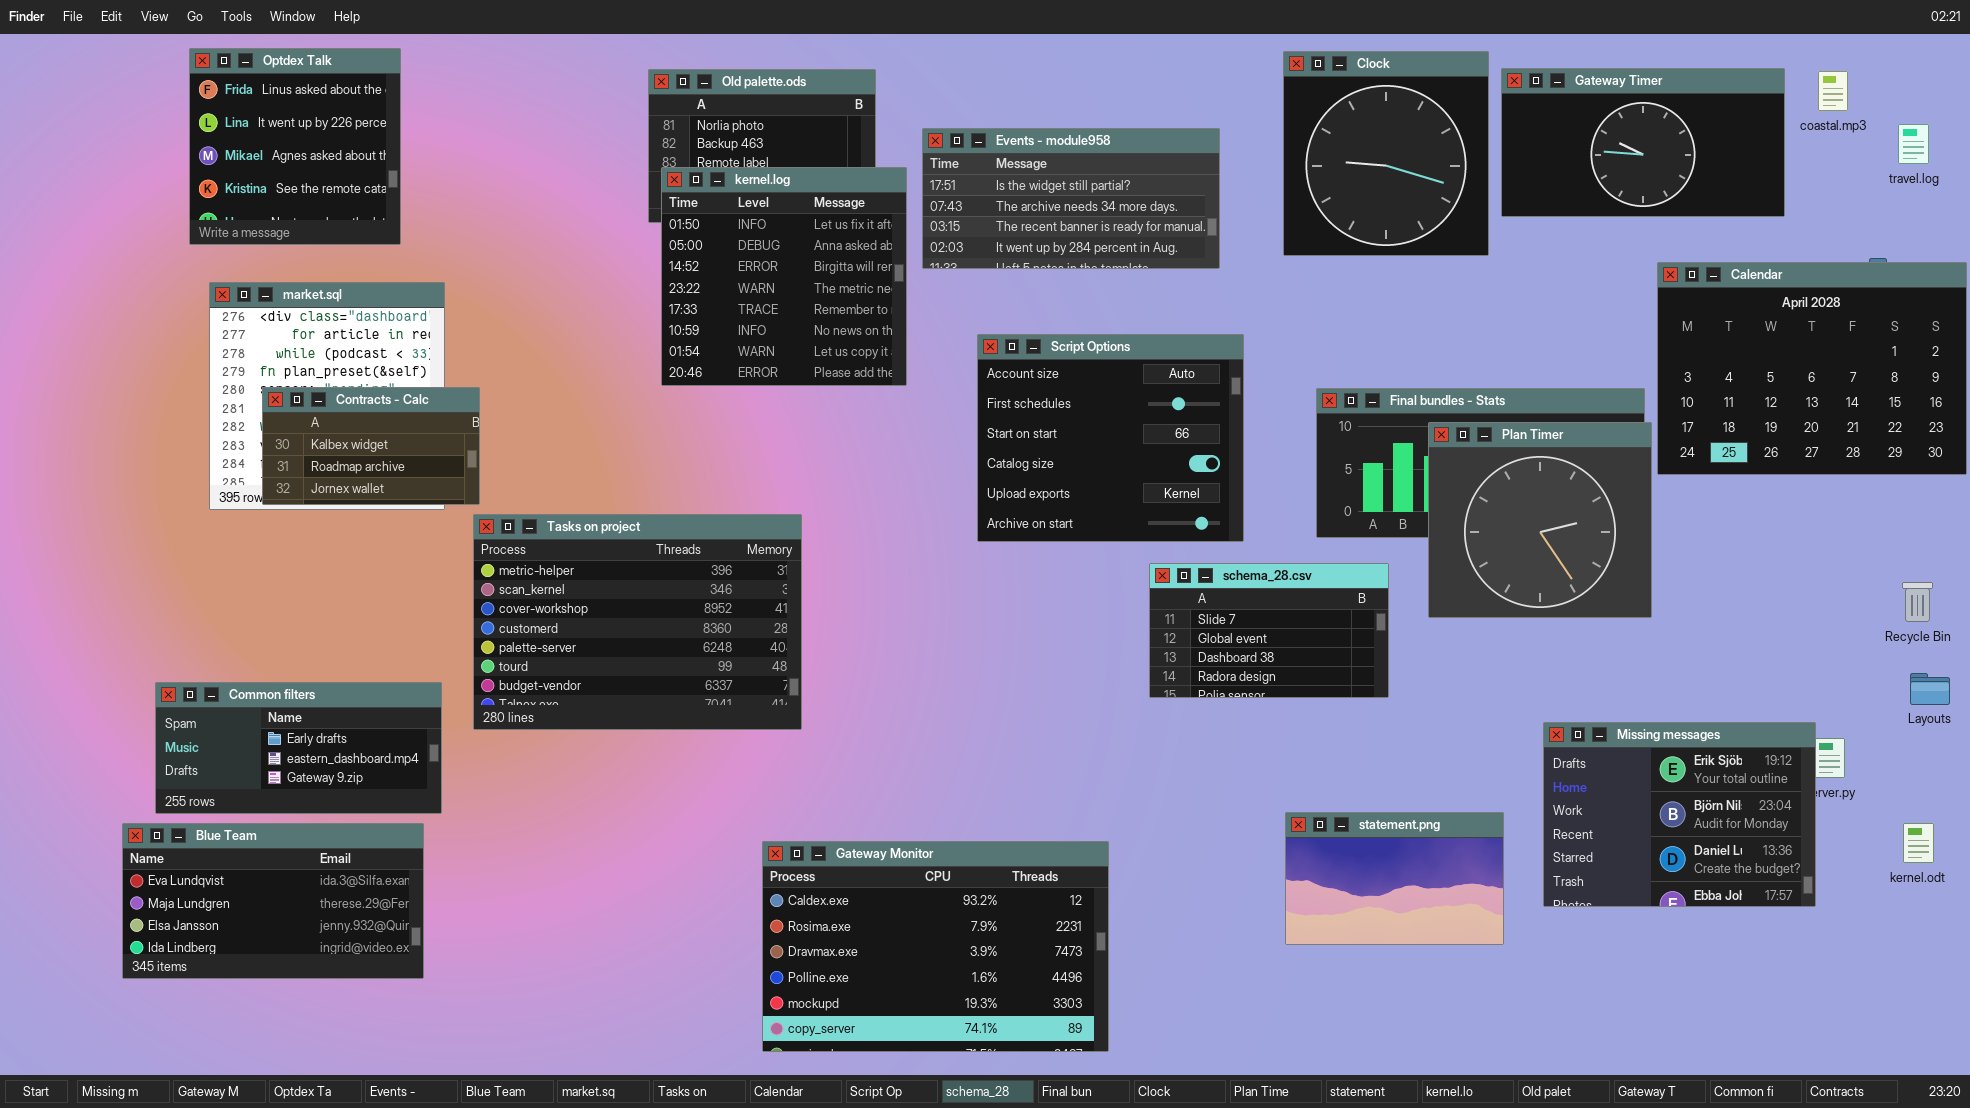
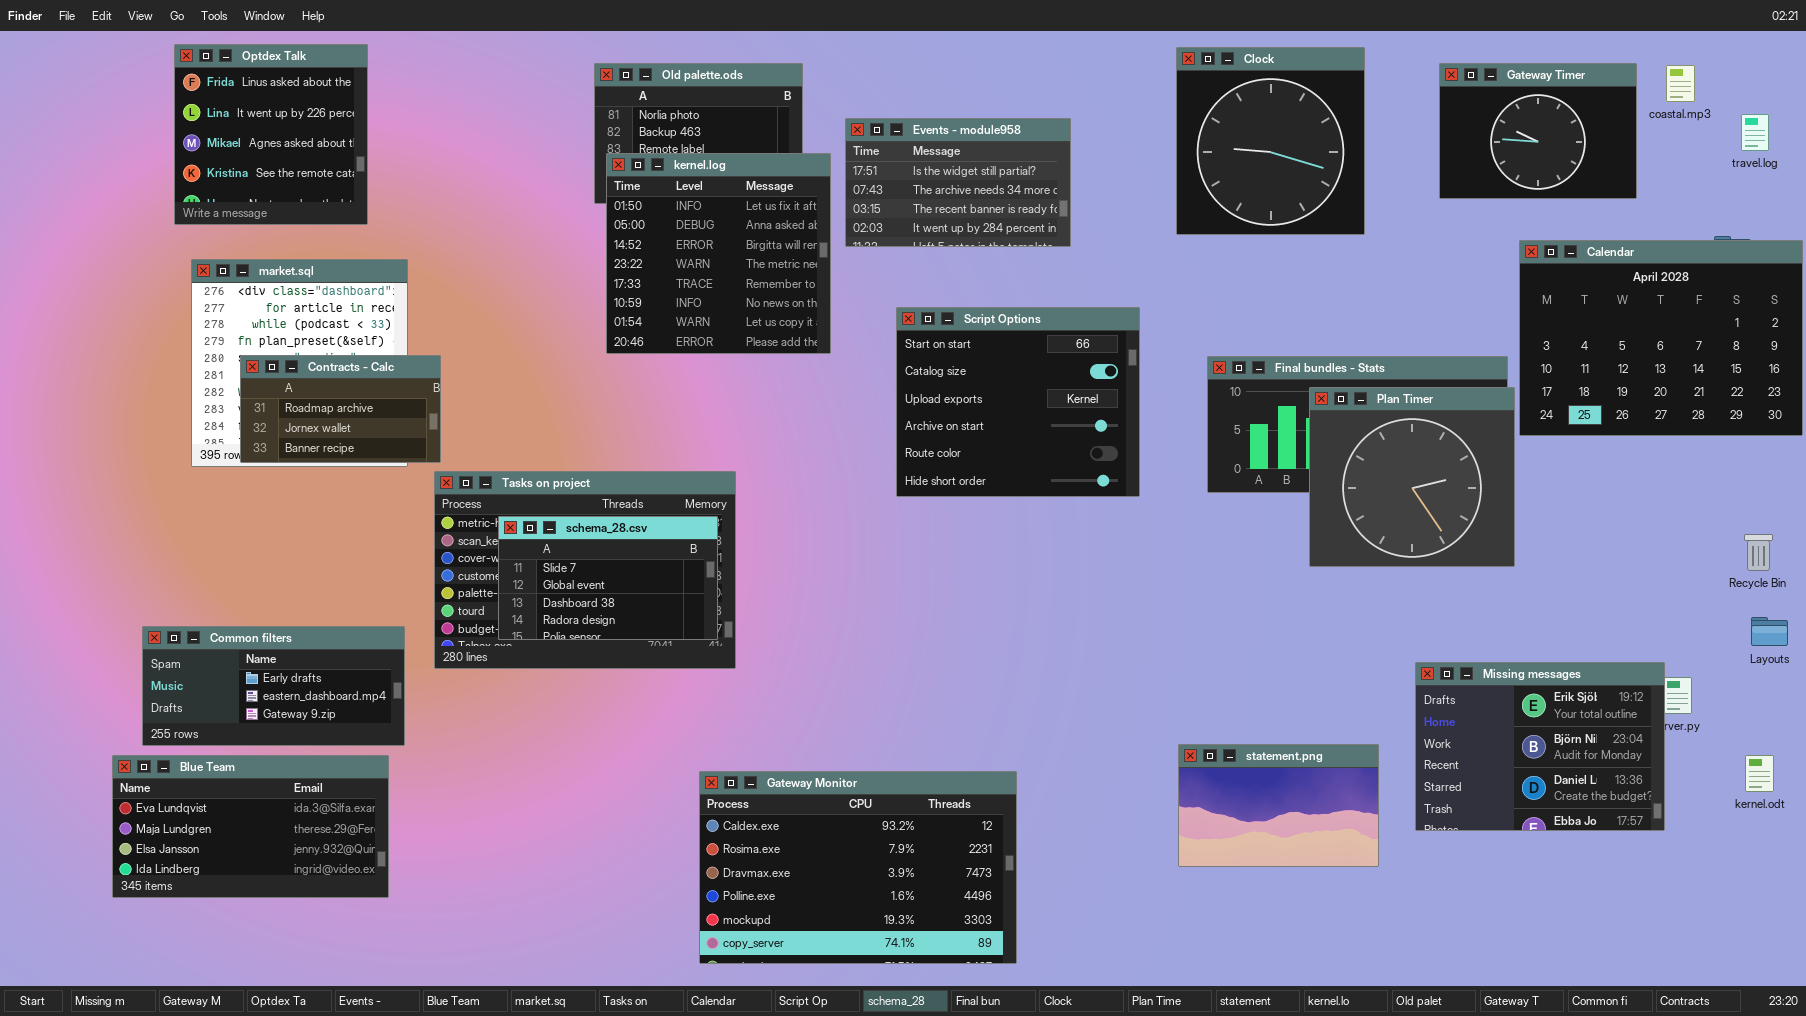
Gateway Timer: [1501,68,1785,217] -> [1439,63,1637,199], resized
Events - module958: [922,128,1220,269] -> [845,118,1071,247], resized
Script Options: [977,334,1244,542] -> [896,307,1140,497], scrolled down 2 rows
Contracts - Calc: [262,387,480,505] -> [240,355,441,463], scrolled down 1 row
schema_28.csv: [1149,563,1389,698] -> [498,516,718,640], moved

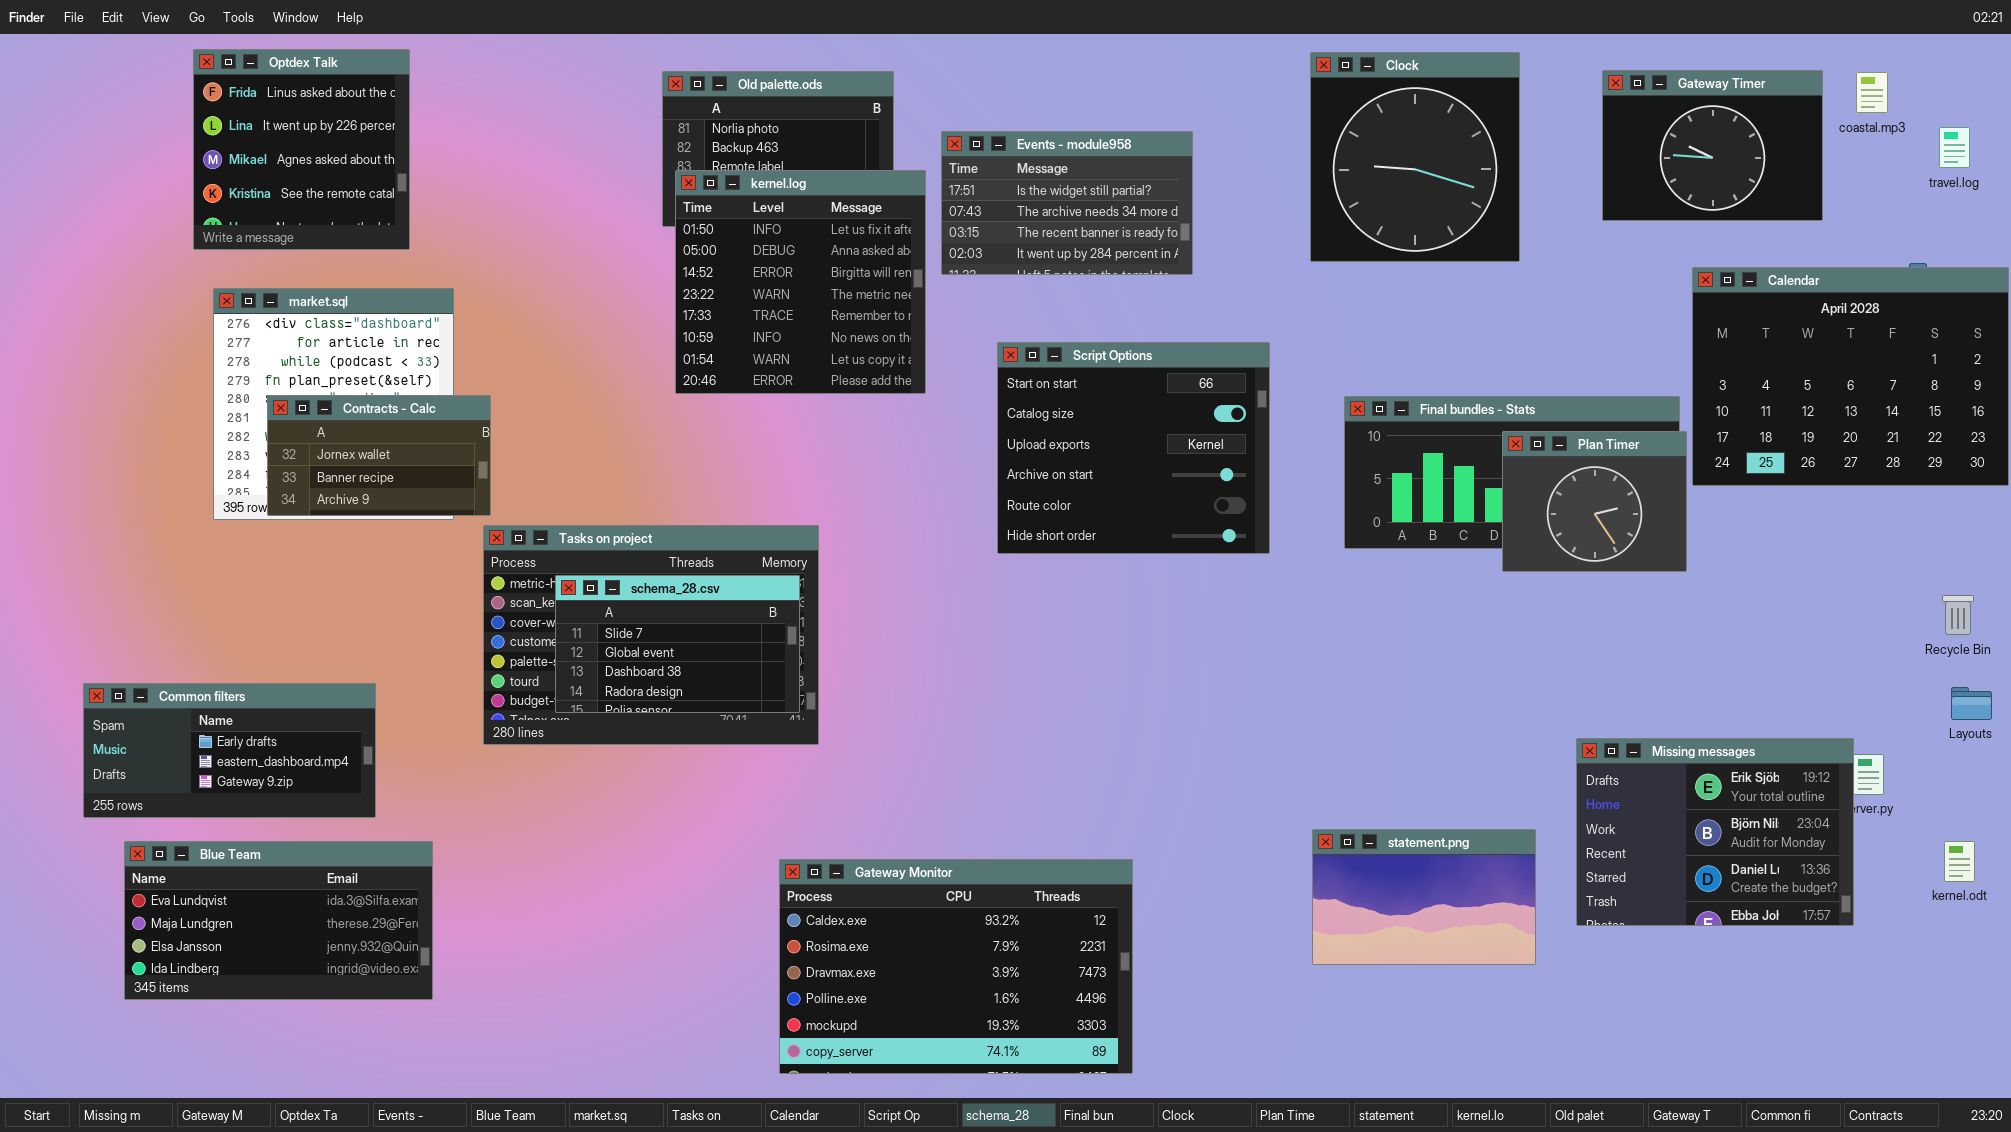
Contracts - Calc: [240,355,441,463] -> [267,395,491,516], scrolled down 1 row
Plan Timer: [1309,387,1515,567] -> [1502,431,1687,572], resized
Common filters: [142,626,405,746] -> [83,683,376,818], moved

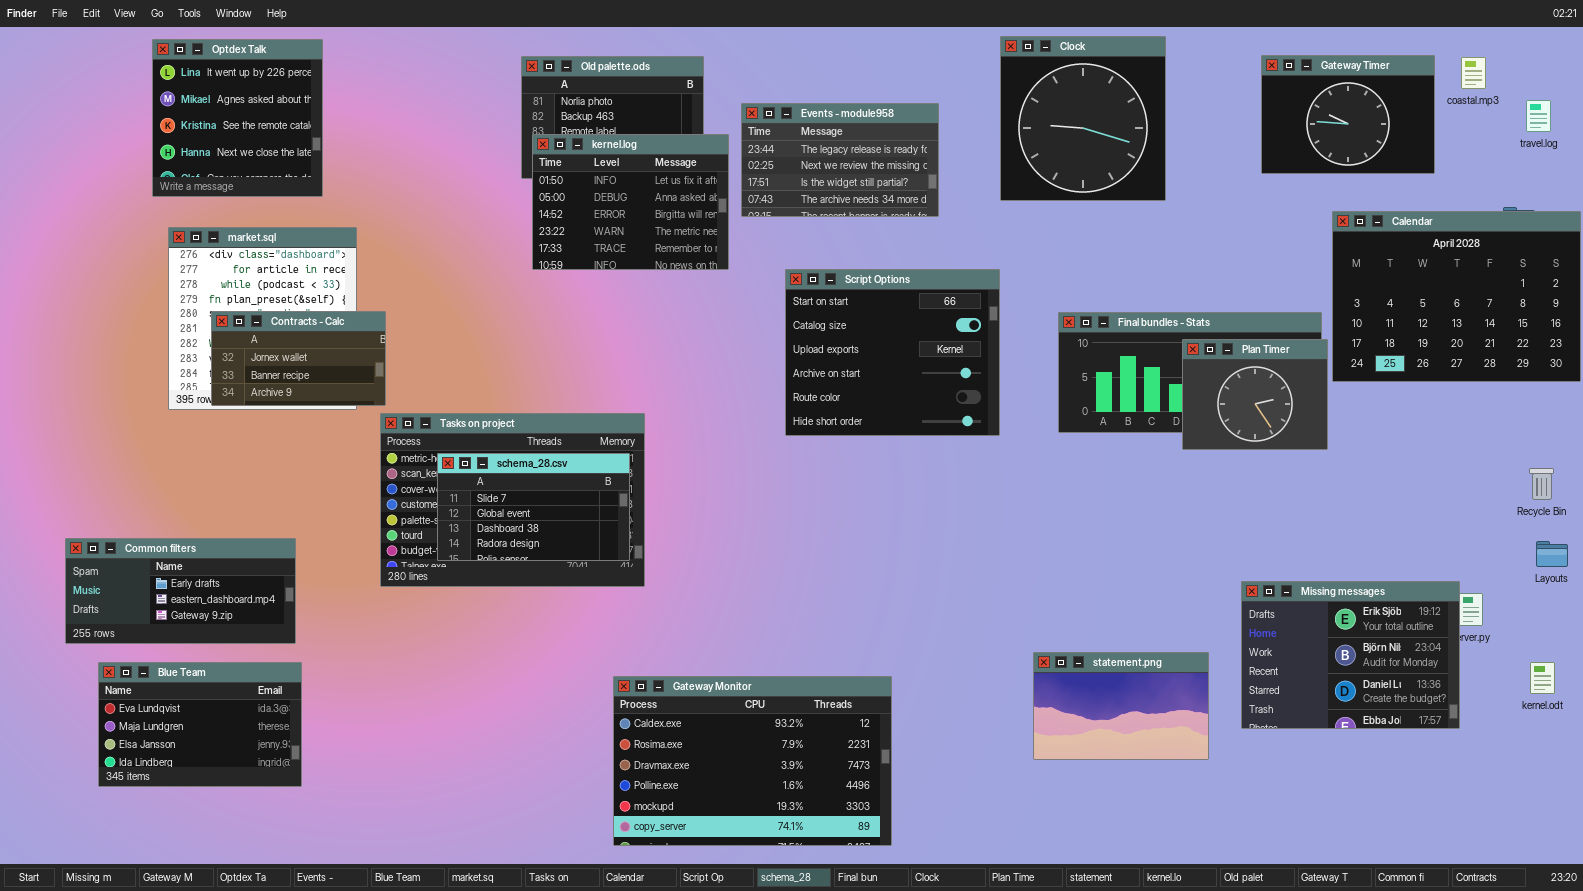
Optdex Talk: [193,49,410,250] -> [152,39,323,197], scrolled down 1 row
Clock: [1310,52,1520,262] -> [1000,36,1166,201], moved
Events - module958: [941,131,1193,275] -> [741,103,939,217], scrolled up 2 rows
kernel.log: [675,170,926,394] -> [532,134,729,270], resized
Blue Team: [124,841,433,1000] -> [98,662,302,787], resized

